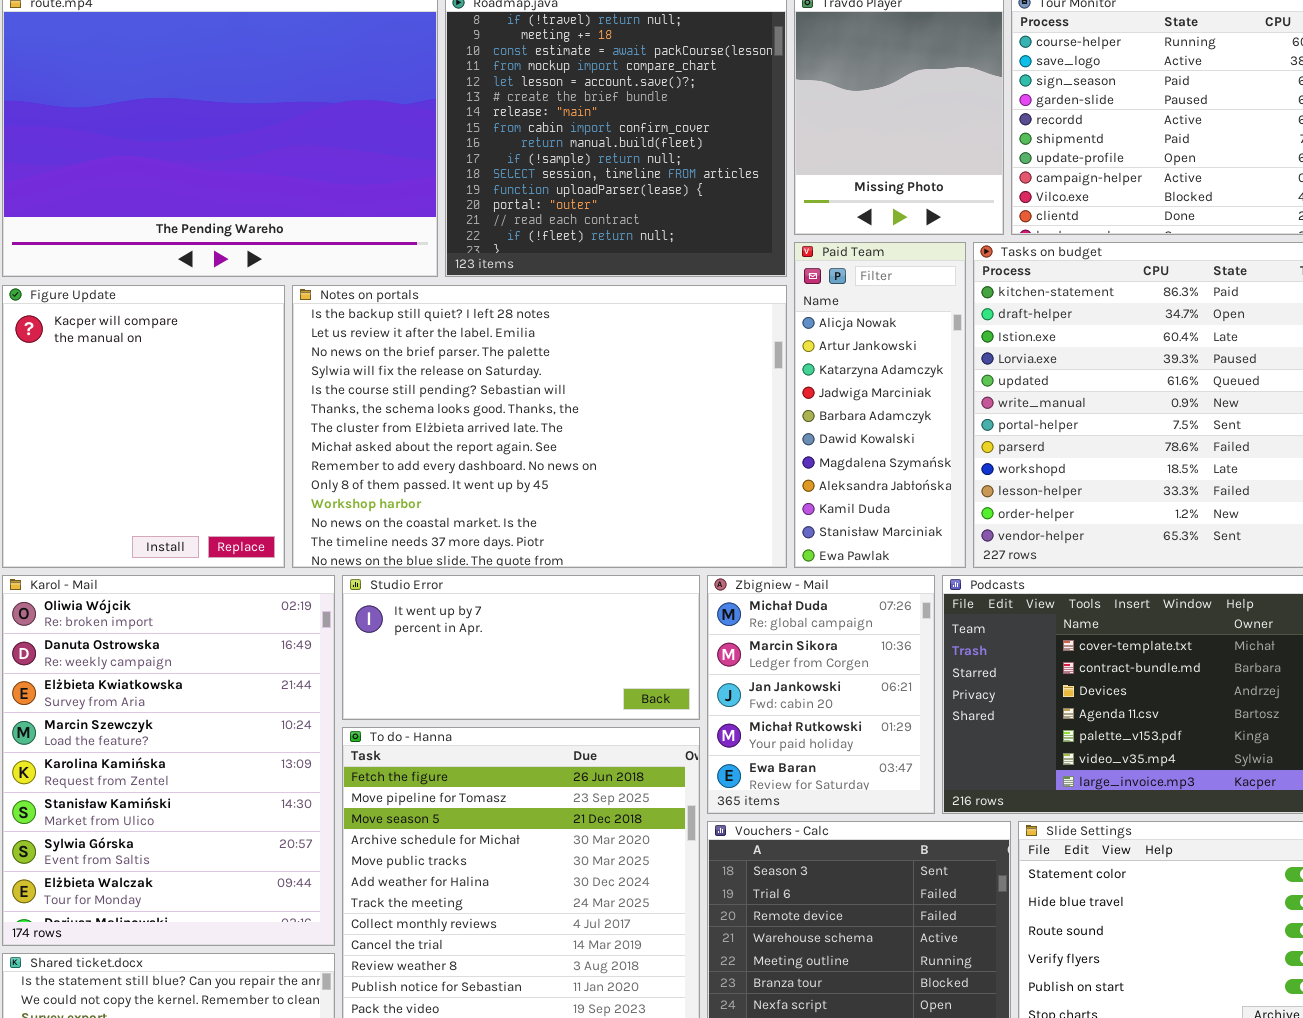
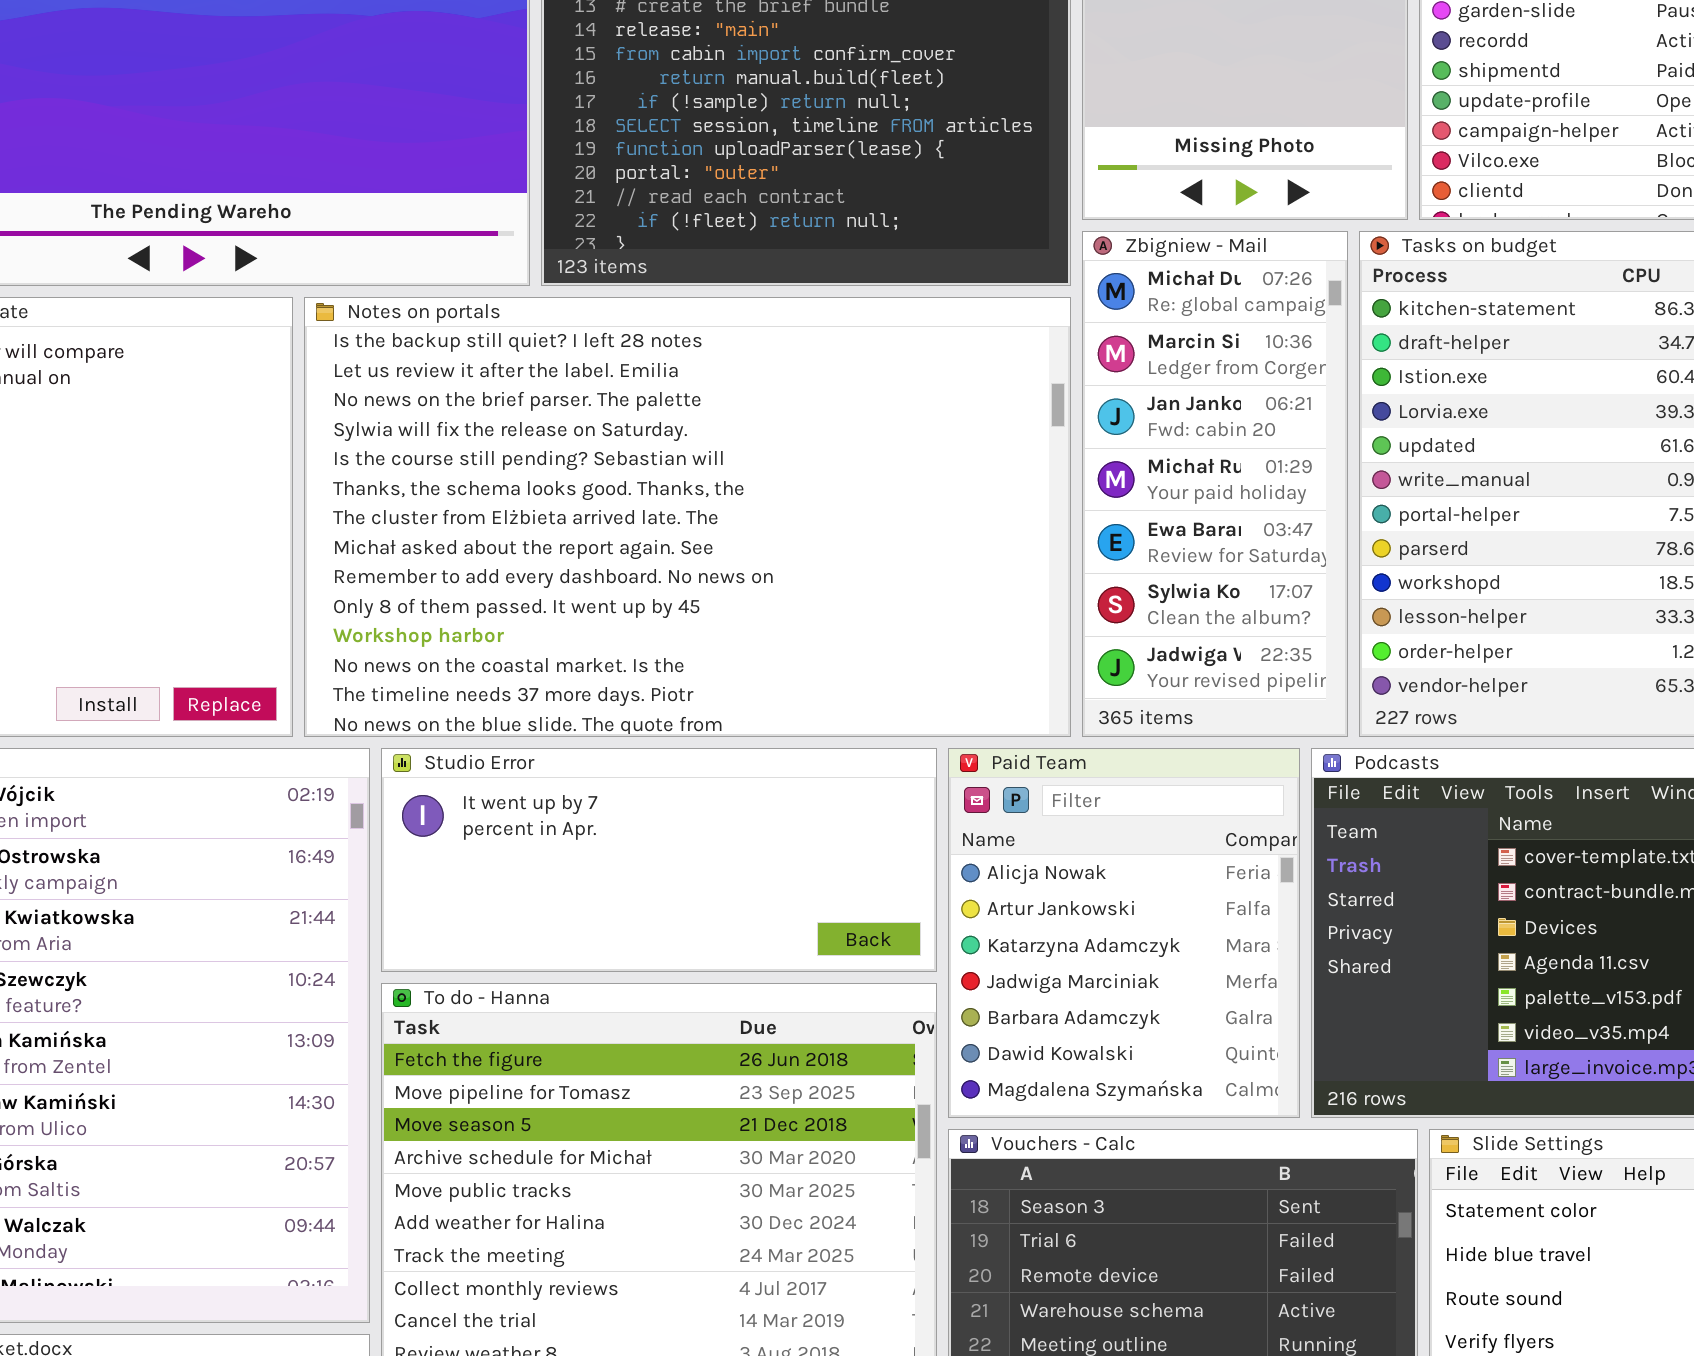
Paid Team: [794,242,966,568] -> [948,748,1300,1118], moved, resized
Zbigniew - Mail: [707,575,935,814] -> [1082,231,1348,737], moved, resized

